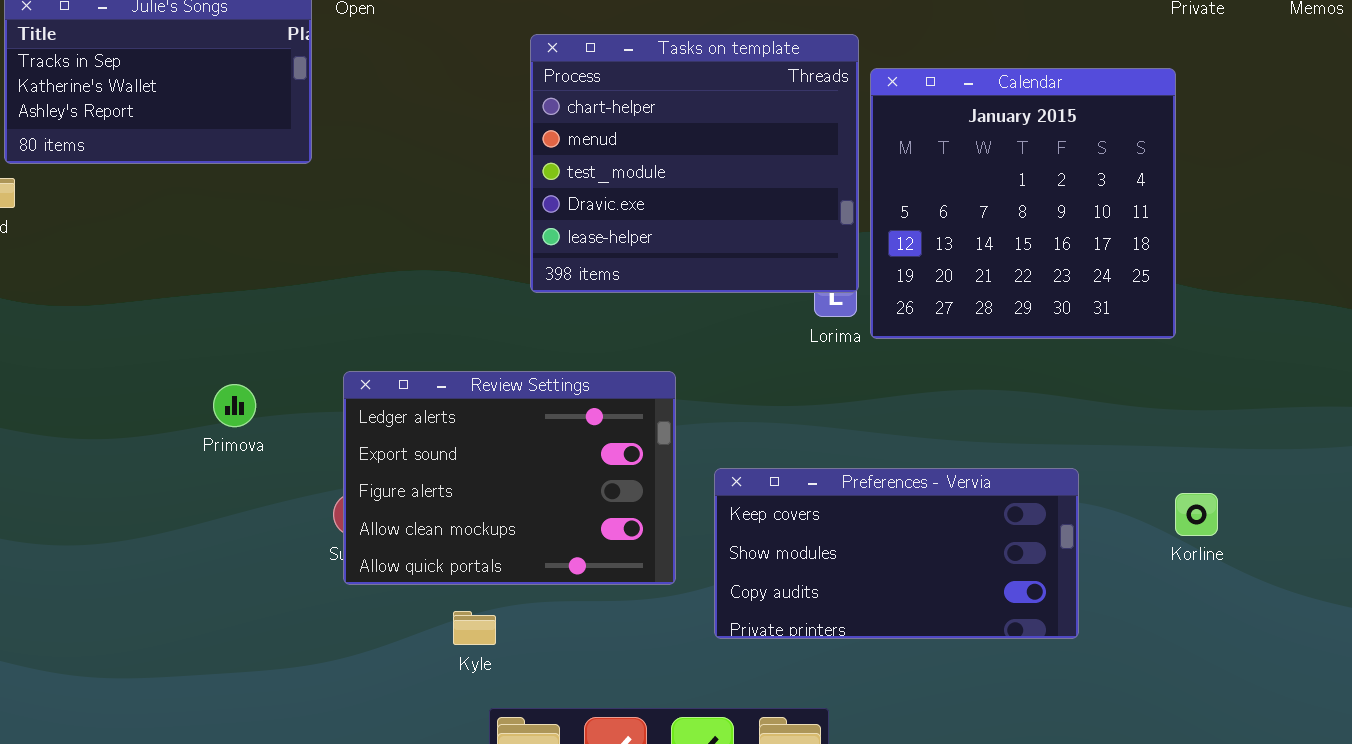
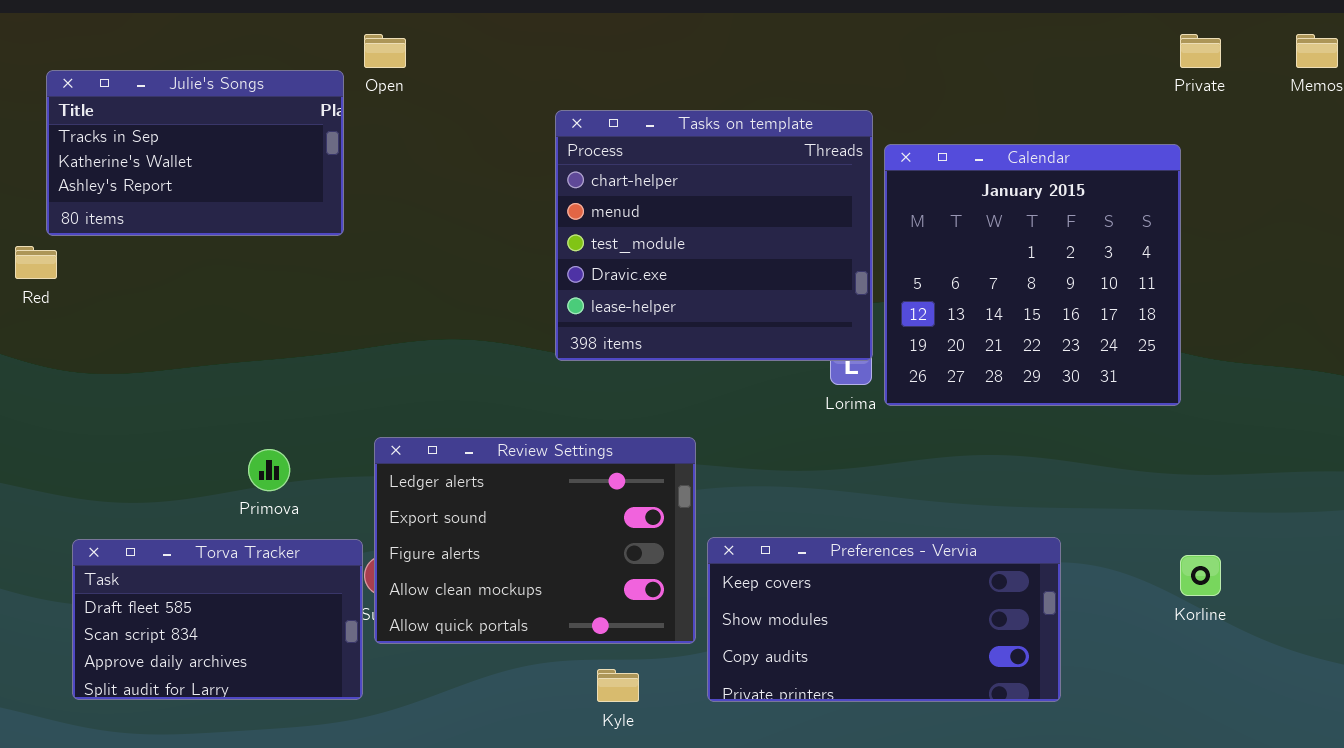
Preferences - Vervia: [714,468,1079,639] -> [707,537,1061,702], moved
Torva Tracker: none -> [72,539,363,700], opened
Kyle: [453,611,496,645] -> [597,669,639,702], moved

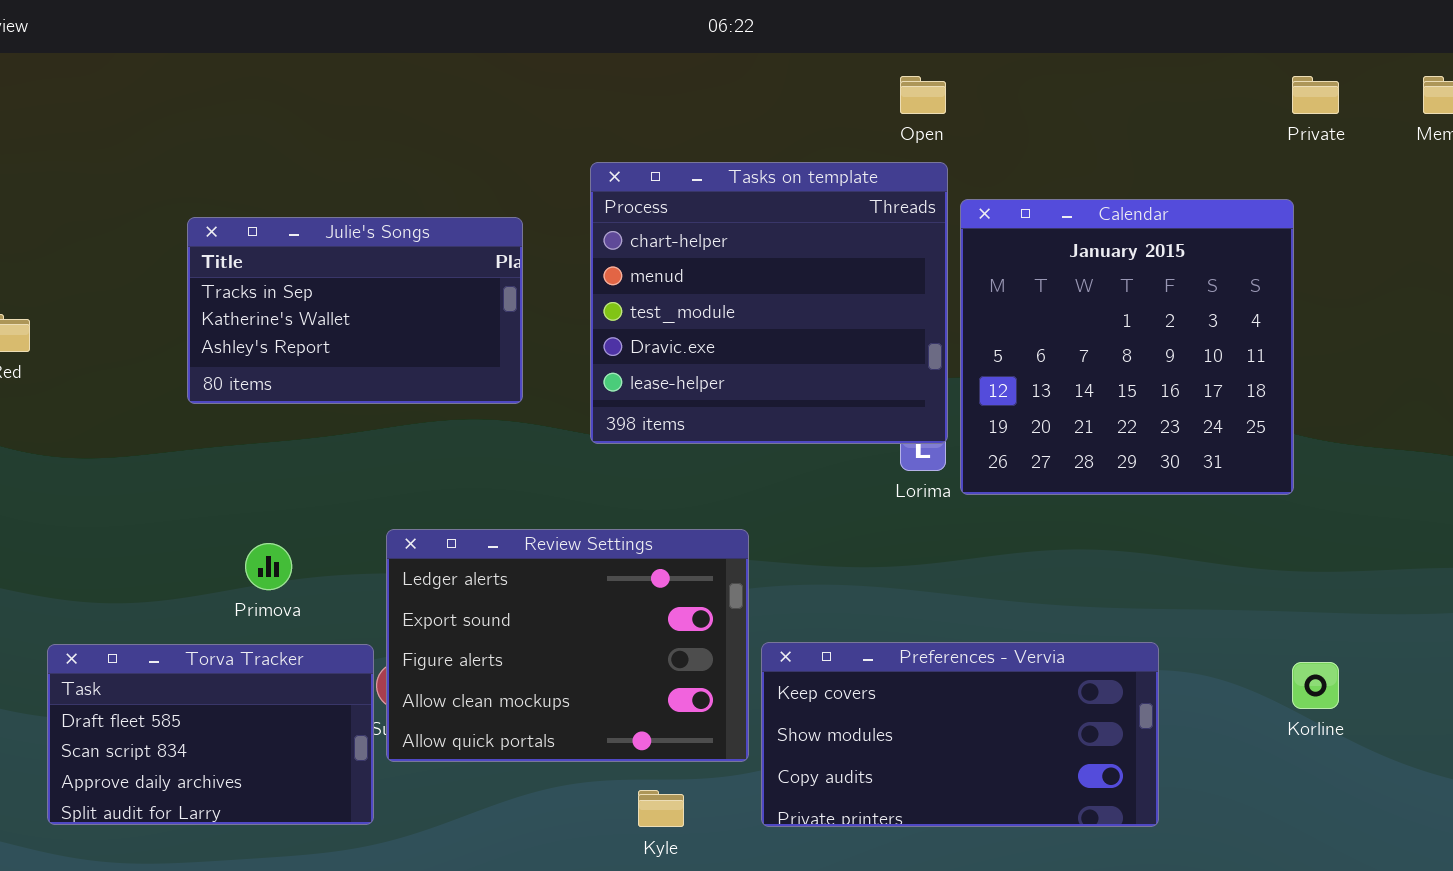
Open: [364,34,406,68] -> [900,76,946,114], moved
Julie's Songs: [46,70,344,236] -> [187,217,523,404], moved

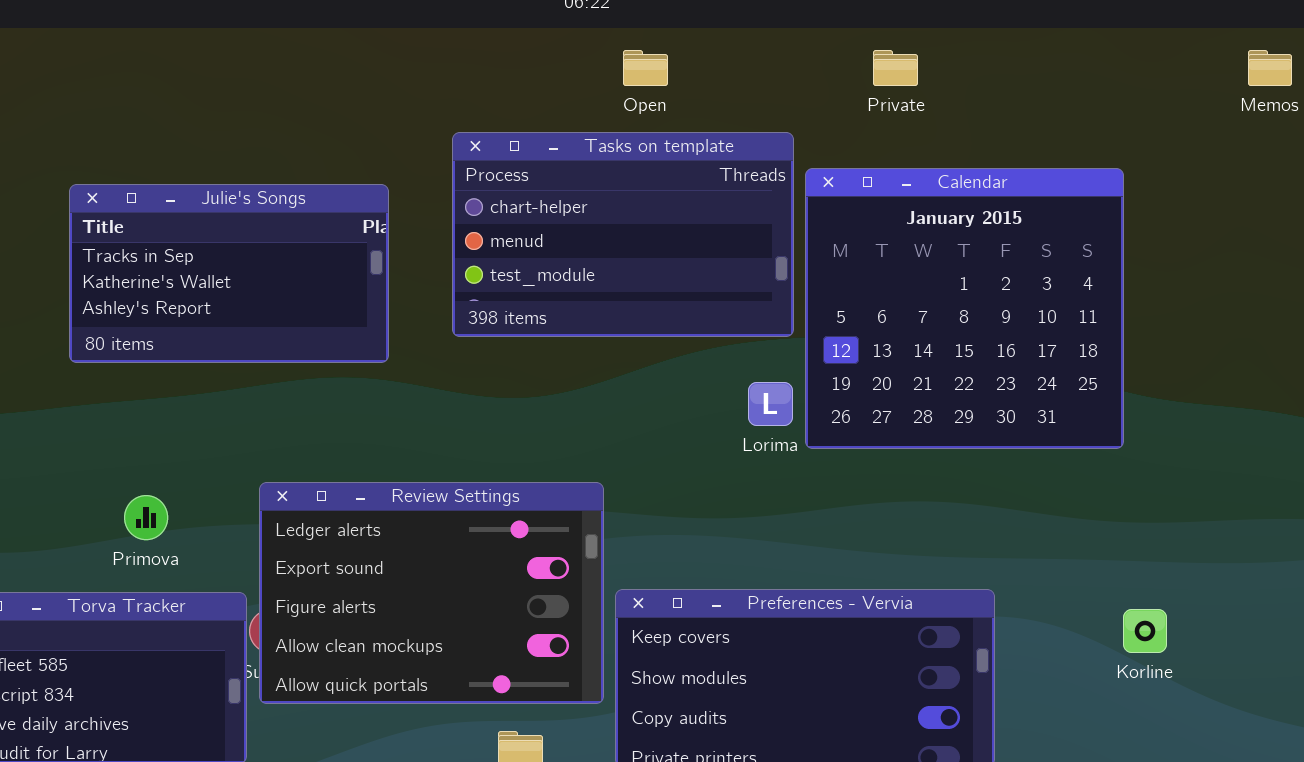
Open: [900,76,946,114] -> [623,50,668,86], moved
Private: [1292,76,1339,114] -> [873,50,918,86], moved
Tasks on template: [590,162,948,444] -> [452,132,794,337], resized

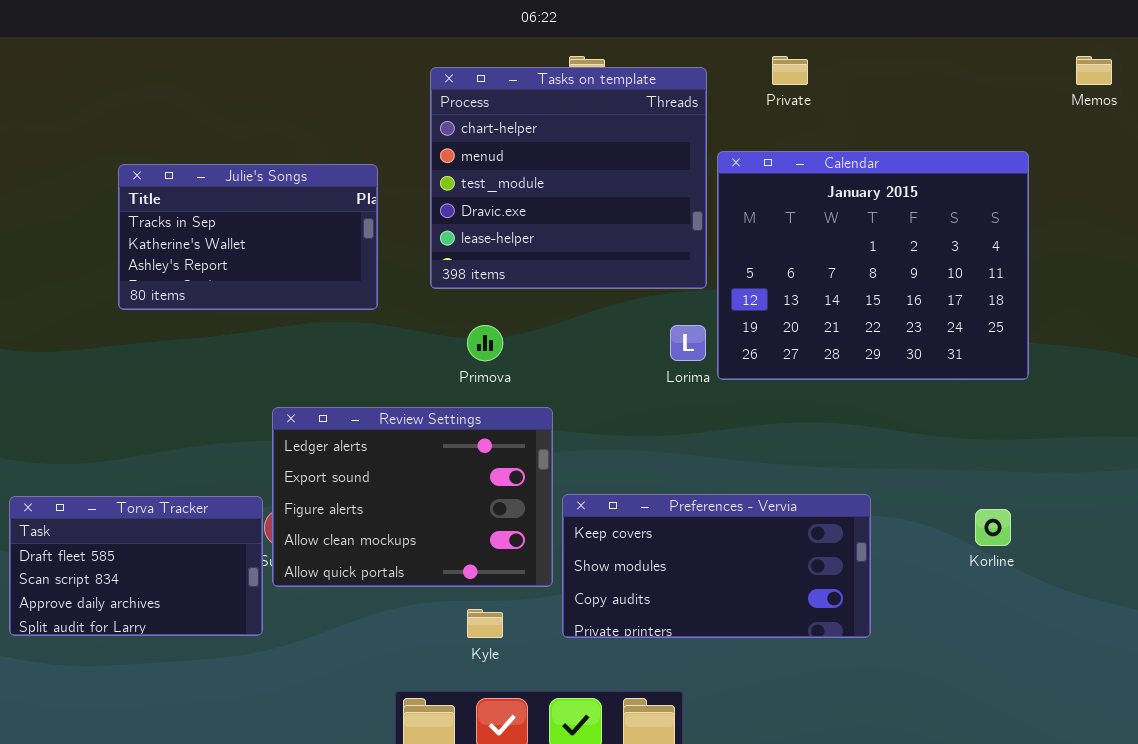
Tasks on template: [452,132,794,337] -> [430,67,707,289], resized
Calendar: [805,168,1124,449] -> [717,151,1029,380], resized
Primova: [124,495,168,540] -> [467,325,503,361], moved

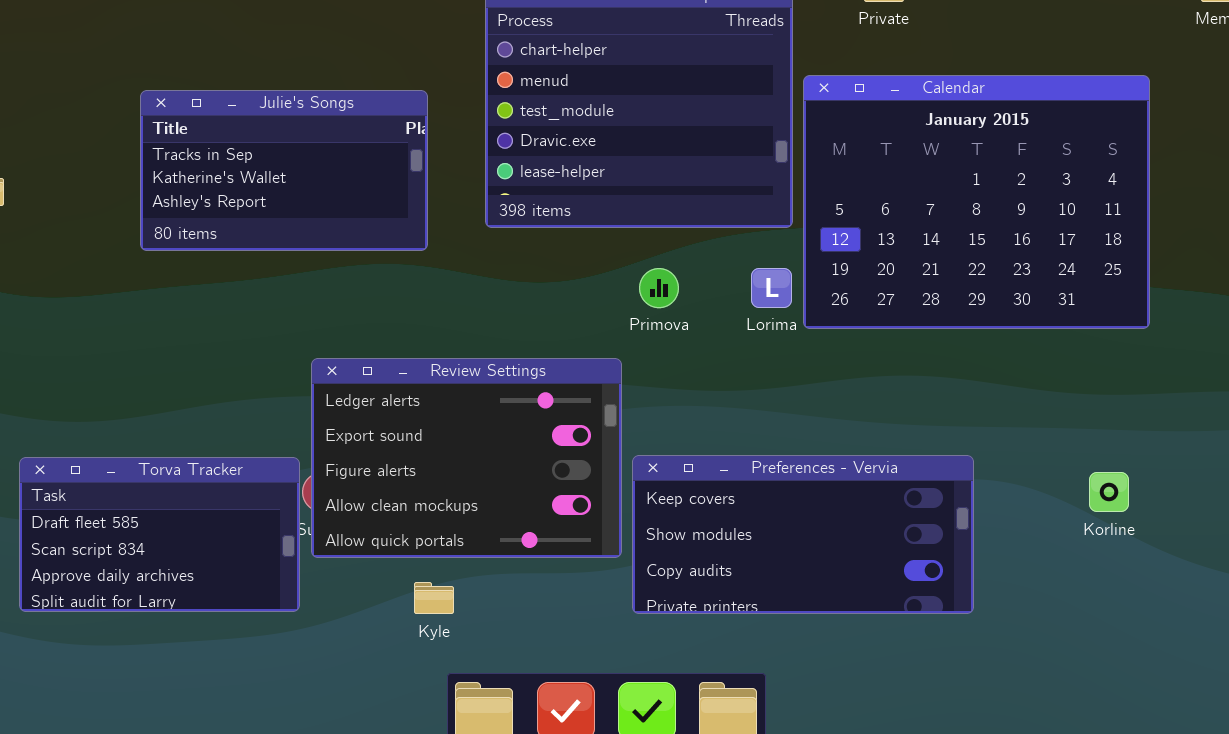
Primova: [467,325,503,361] -> [639,268,679,308], moved
Kyle: [467,609,503,638] -> [414,582,454,614], moved

